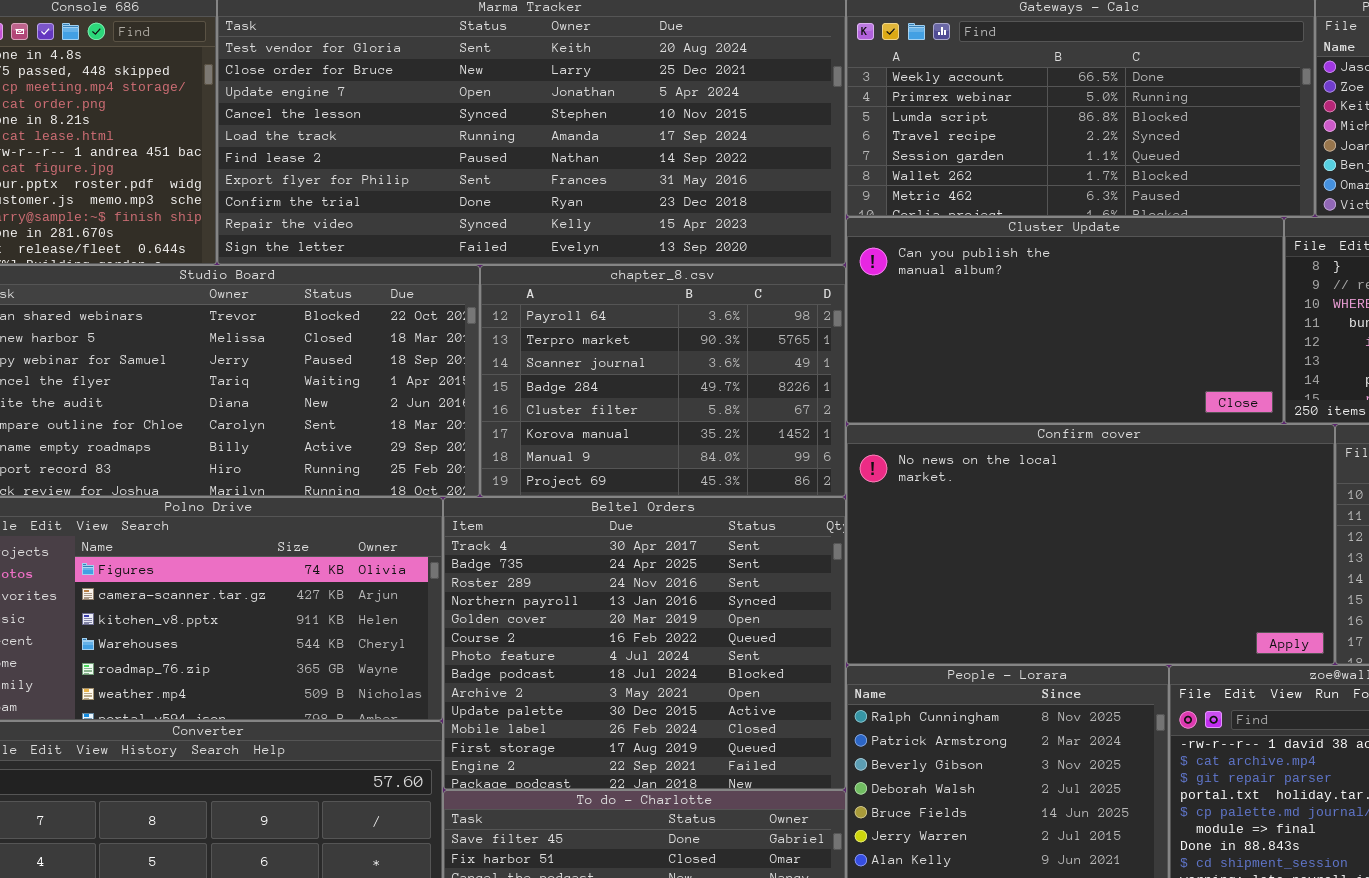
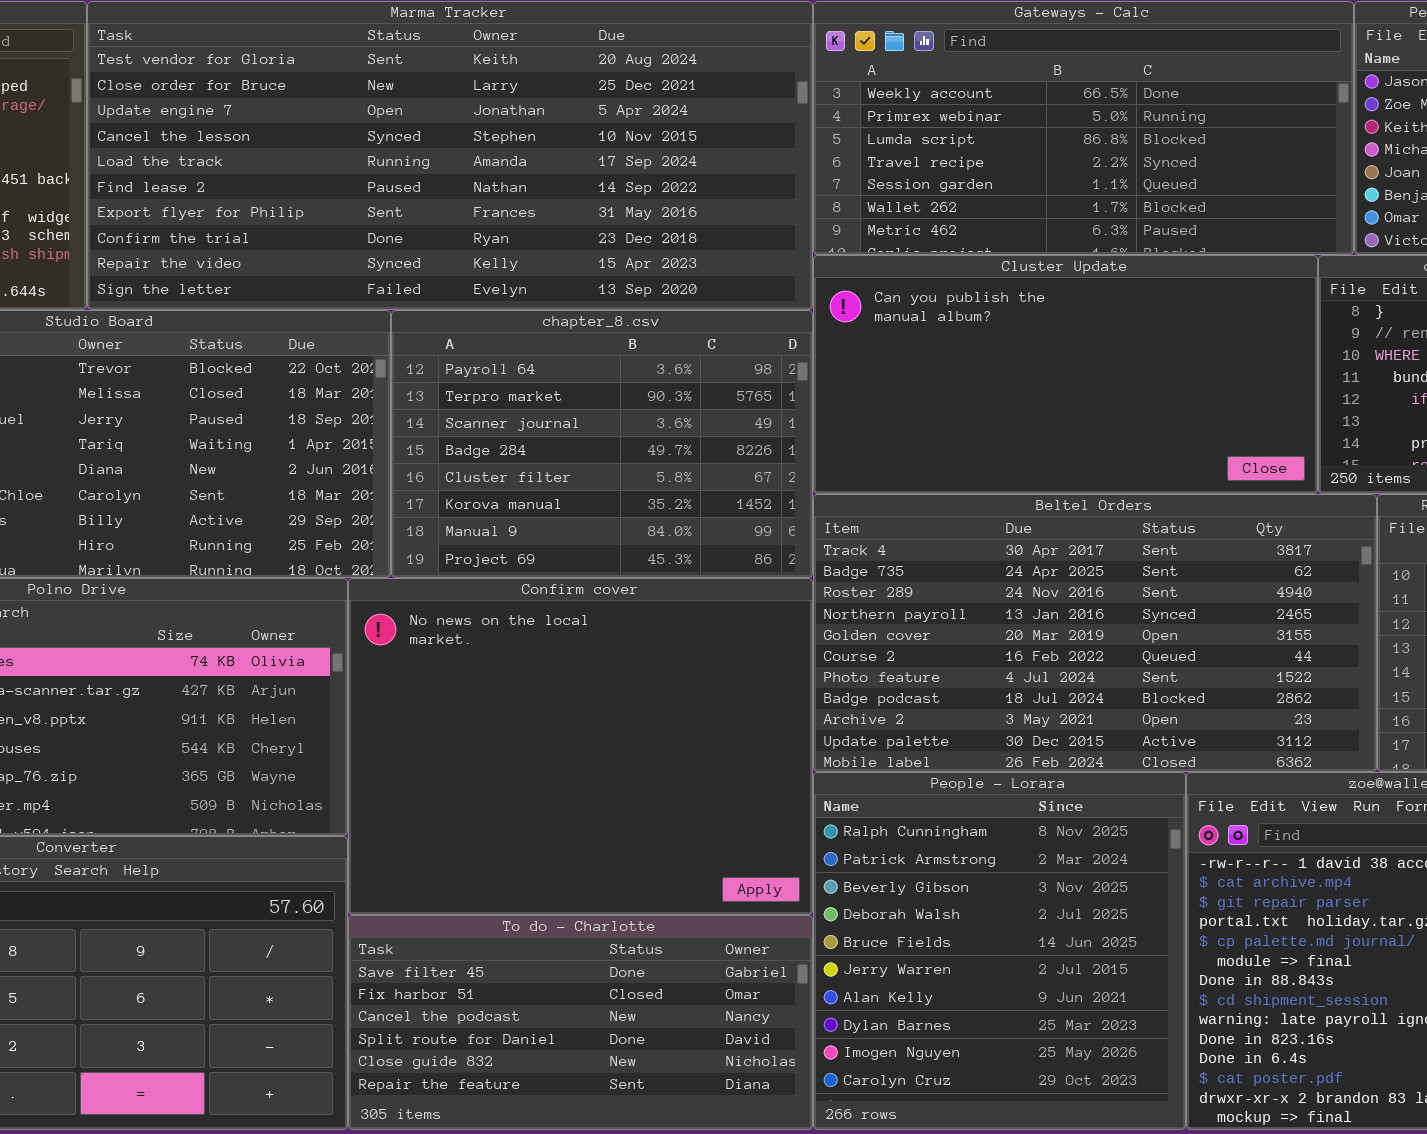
Confirm cover: [846,424,1335,665] -> [348,578,813,915], moved, resized
Beltel Orders: [443,497,846,790] -> [813,494,1377,772], moved, resized

